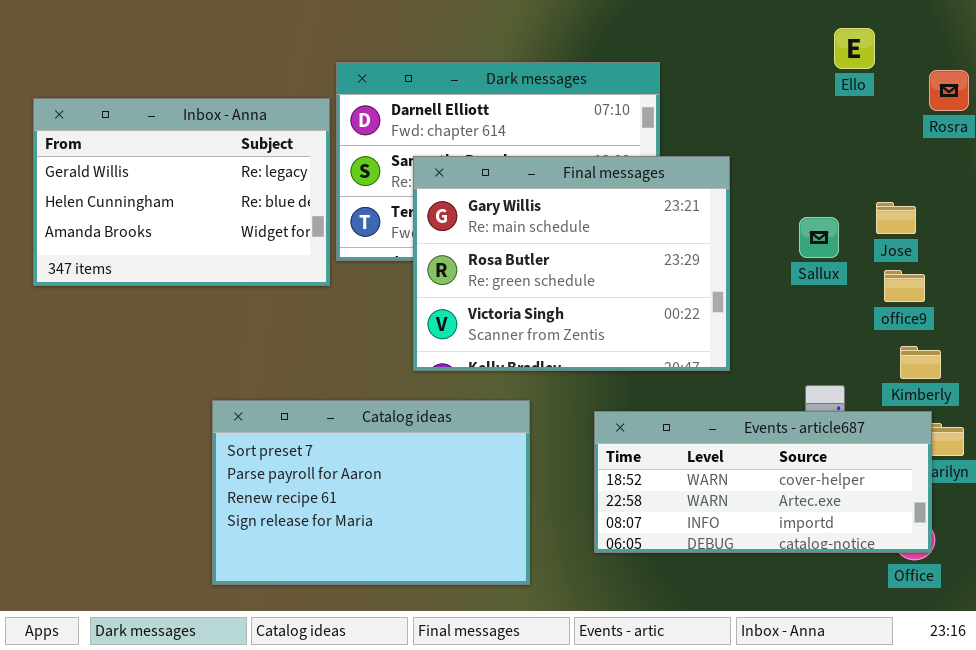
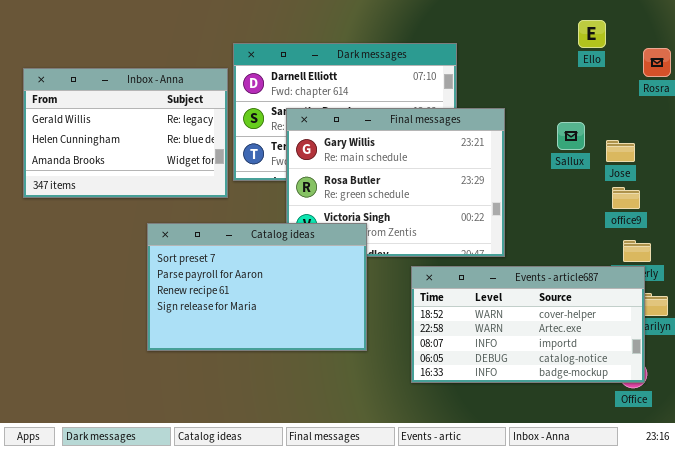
Sallux: [799,217,839,258] -> [557,122,585,150], moved
Catalog ideas: [212,400,530,585] -> [147,223,367,351], moved
Events - article687: [594,411,932,553] -> [411,266,645,383], resized

